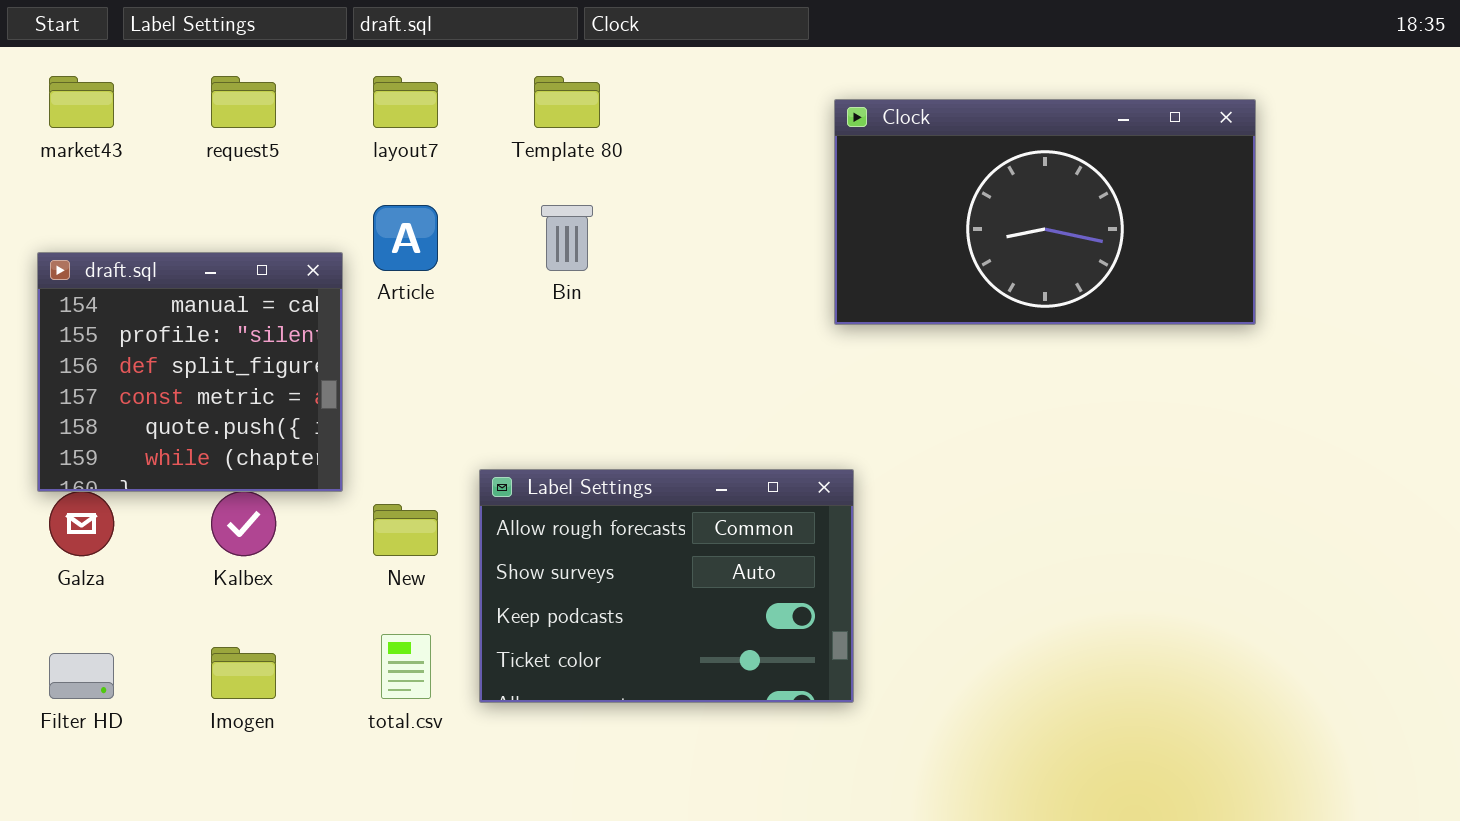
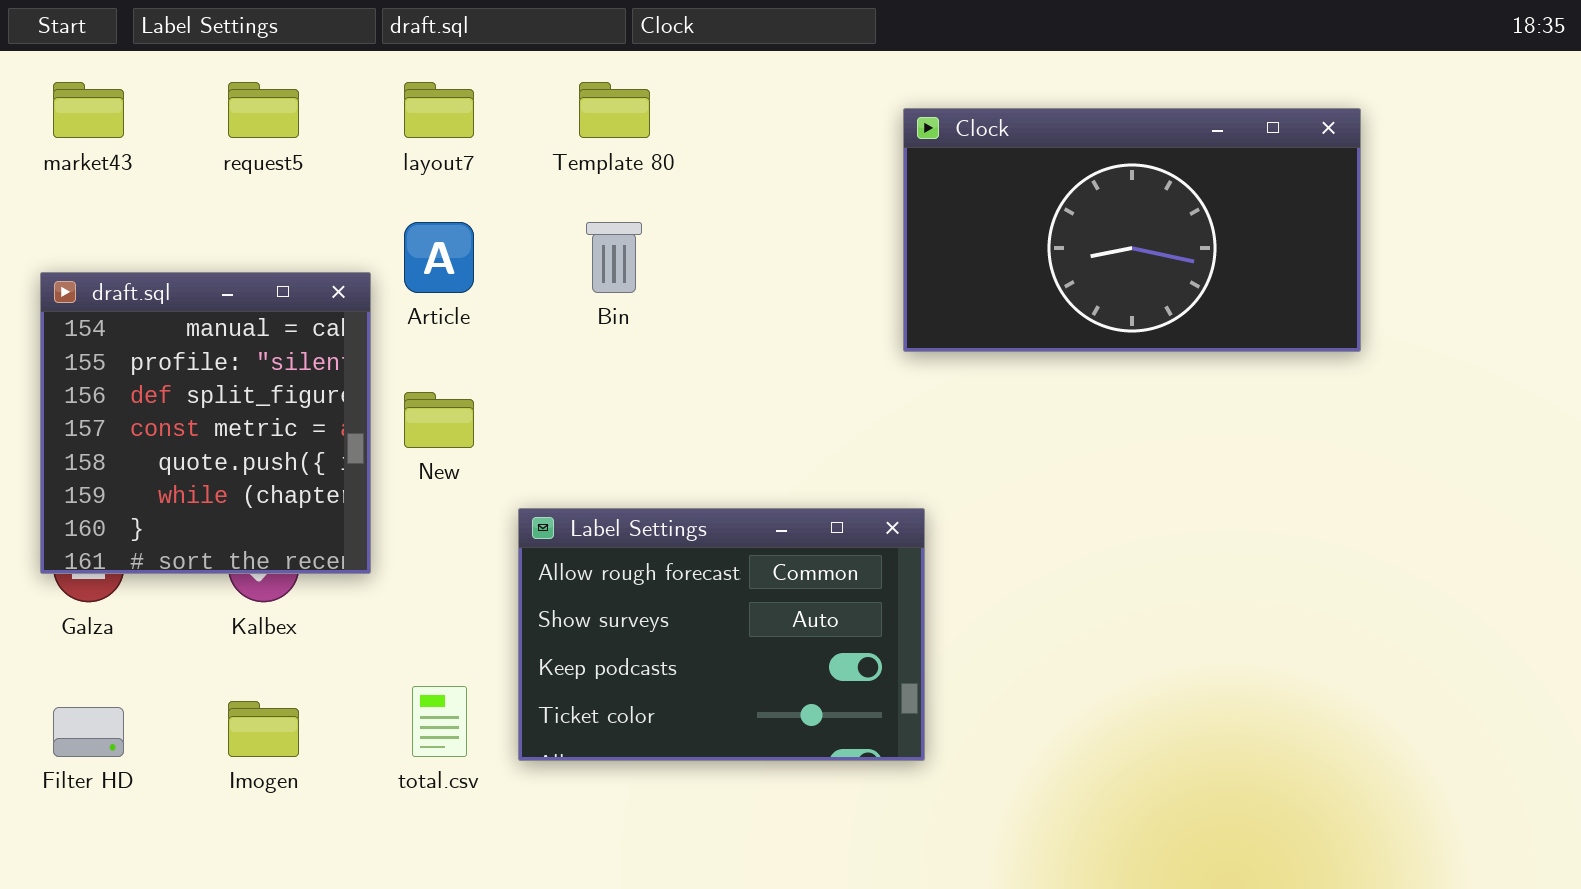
draft.sql: [37,252,343,492] -> [40,272,371,574], resized
New: [373,504,438,556] -> [404,392,474,448], moved

